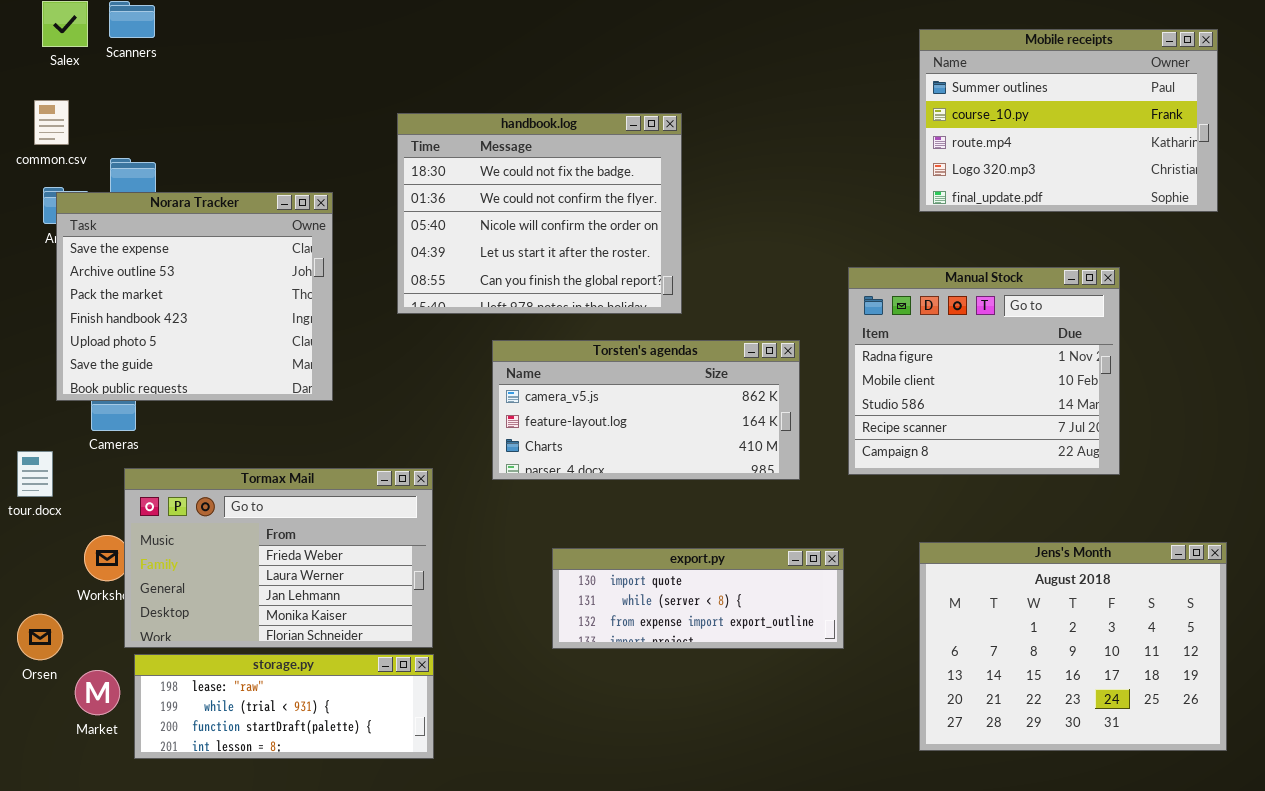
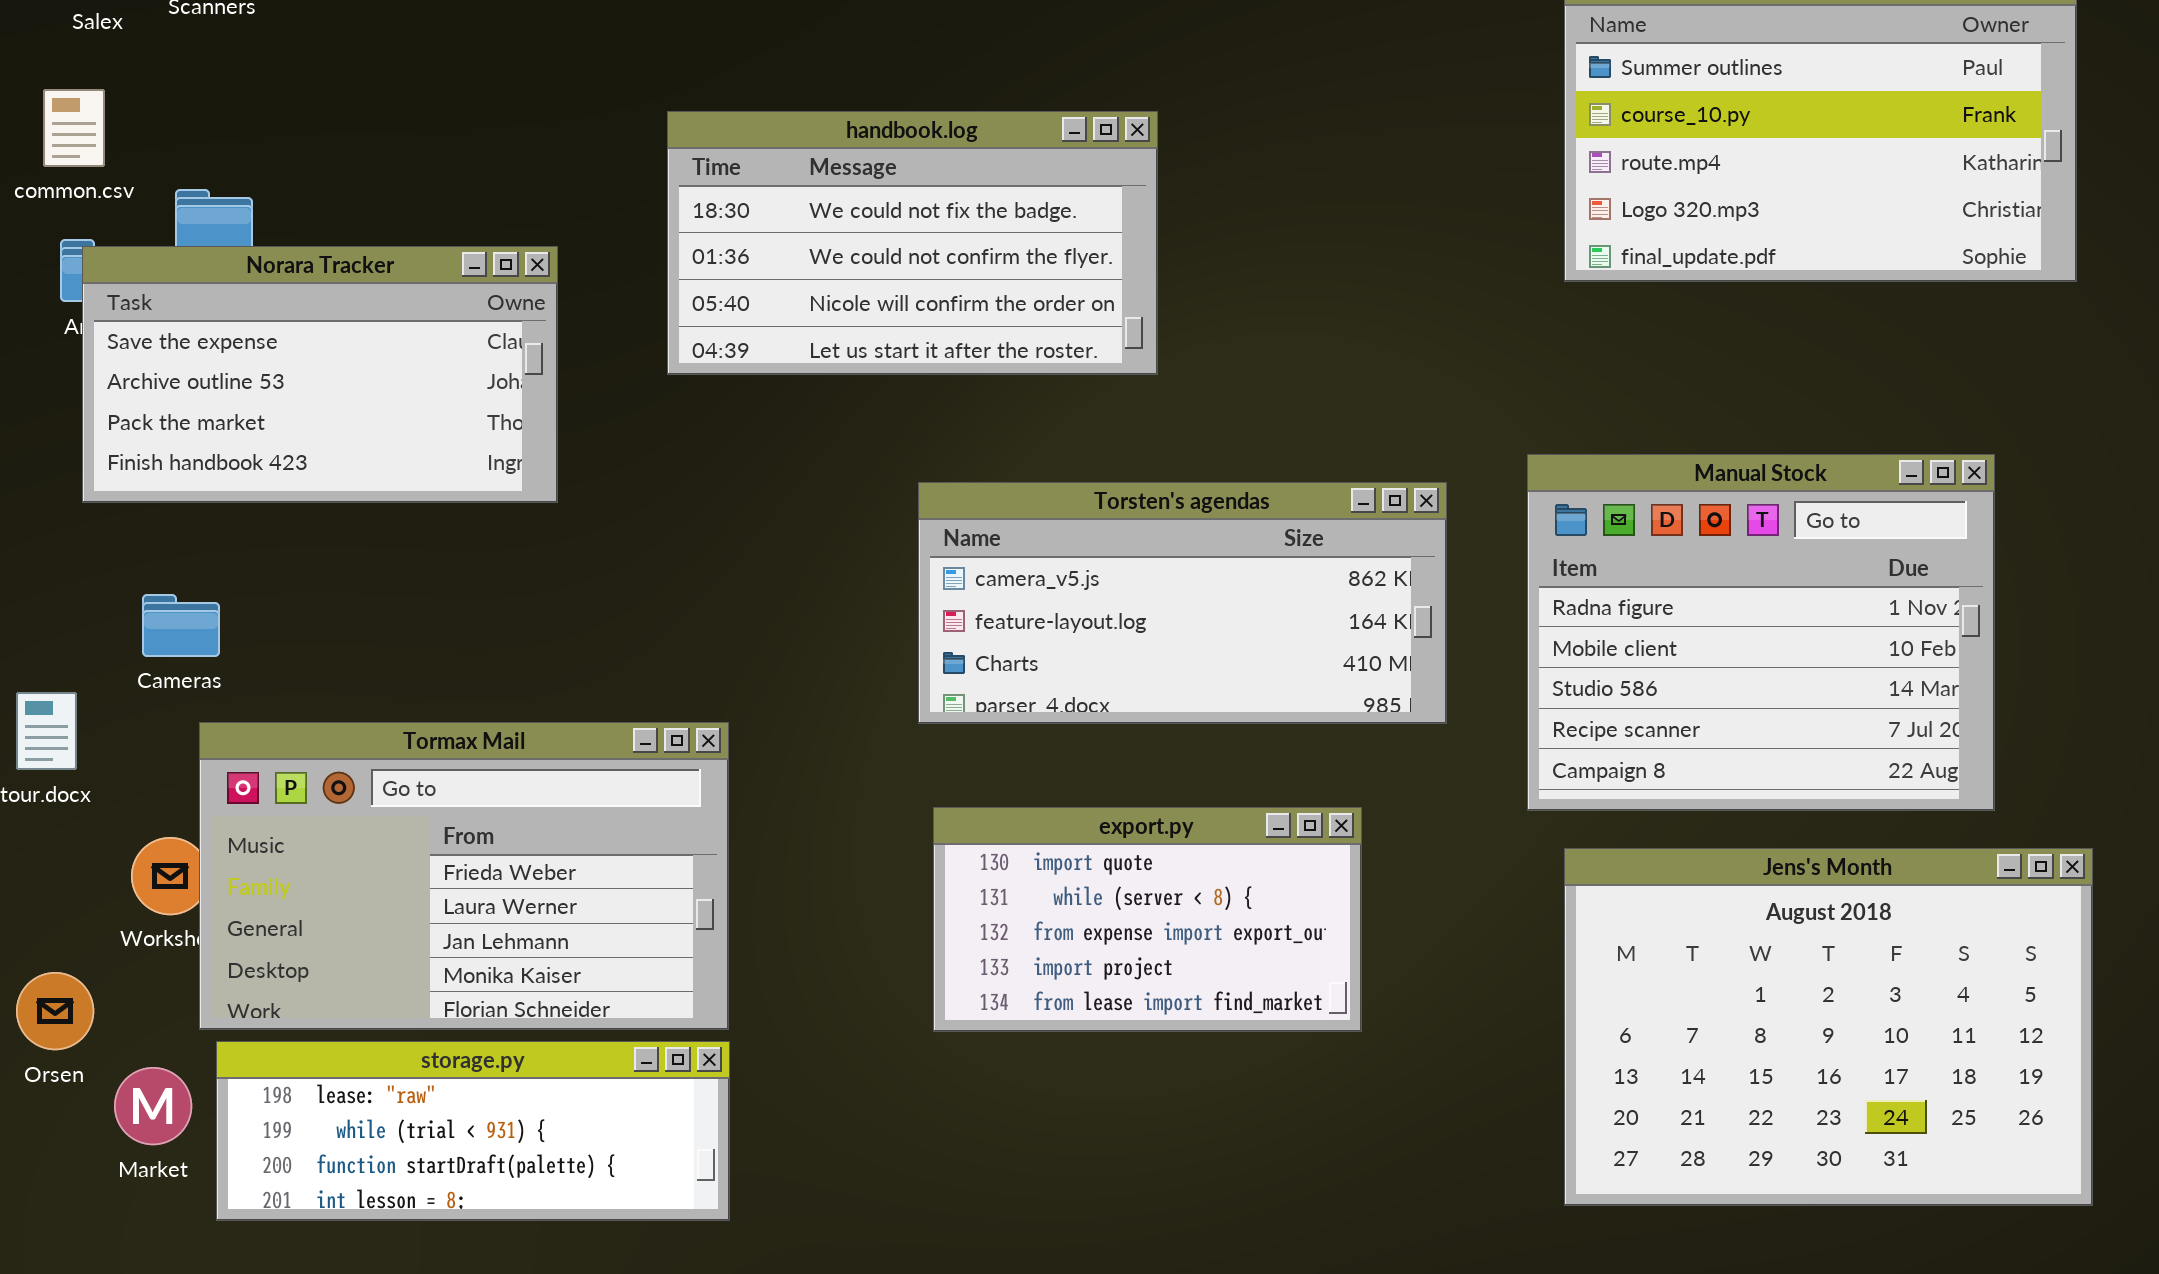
handbook.log: [397,113,682,314] -> [667,111,1158,375], resized
Norara Tracker: [56,192,333,401] -> [82,246,558,503], resized
Manual Stock: [848,267,1120,475] -> [1527,454,1995,811], moved
Torsten's agendas: [492,340,800,480] -> [918,482,1447,724], moved
export.py: [552,548,844,649] -> [933,807,1362,1032], resized

